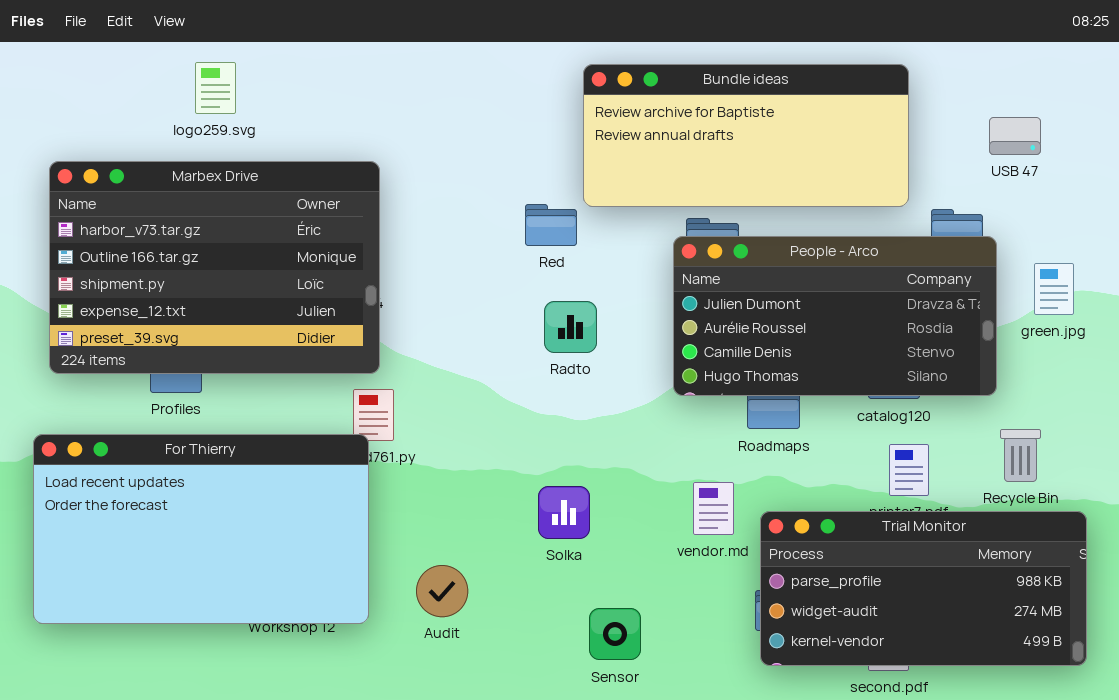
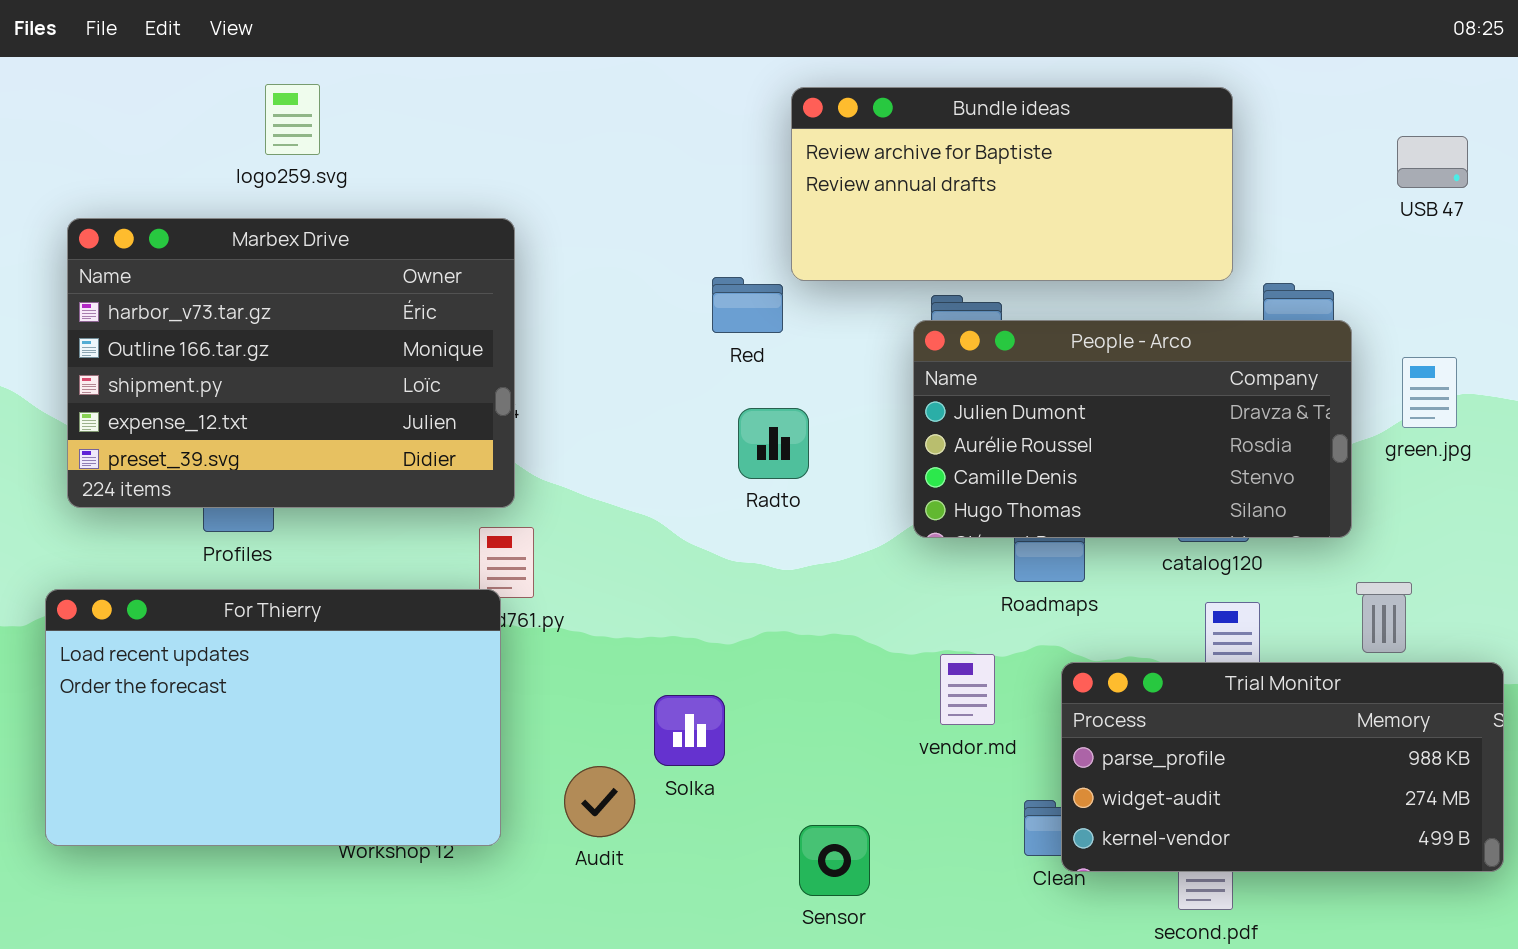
USB 47: [989,117,1041,155] -> [1397,136,1468,188], moved
Solka: [538,486,590,539] -> [654,695,725,766], moved
Trial Monitor: [760,511,1087,666] -> [1061,662,1504,872], moved

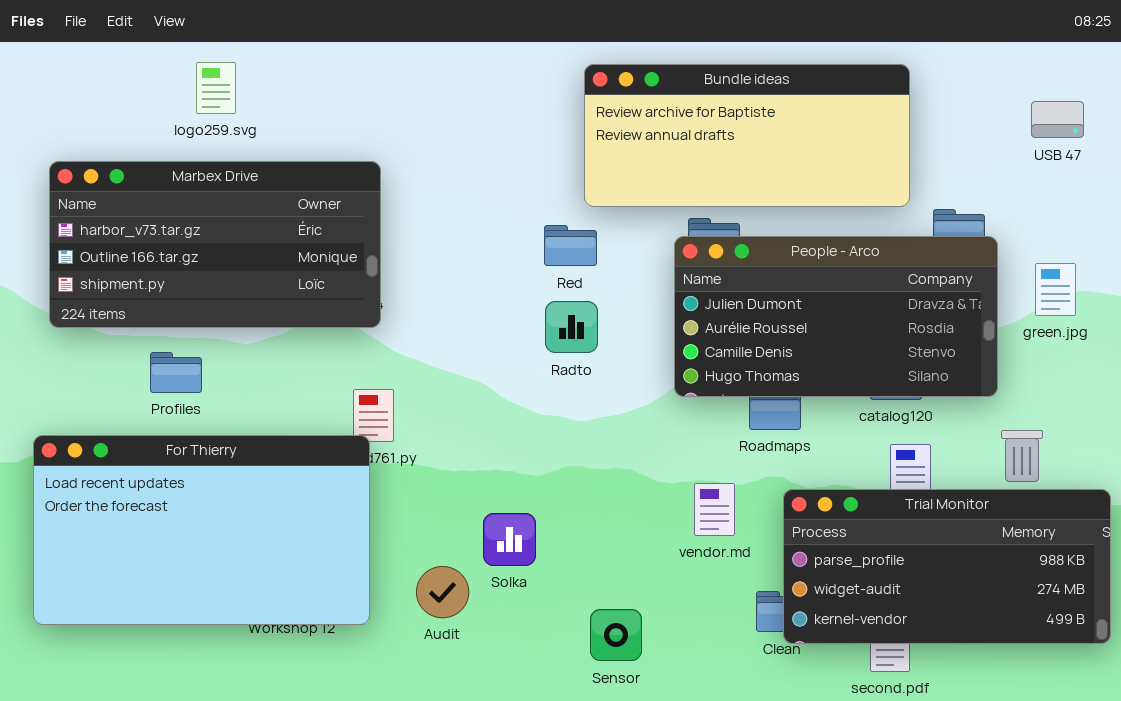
Marbex Drive: [67,218,515,508] -> [49,161,381,328], resized
Red: [712,277,783,333] -> [544,225,597,266], moved

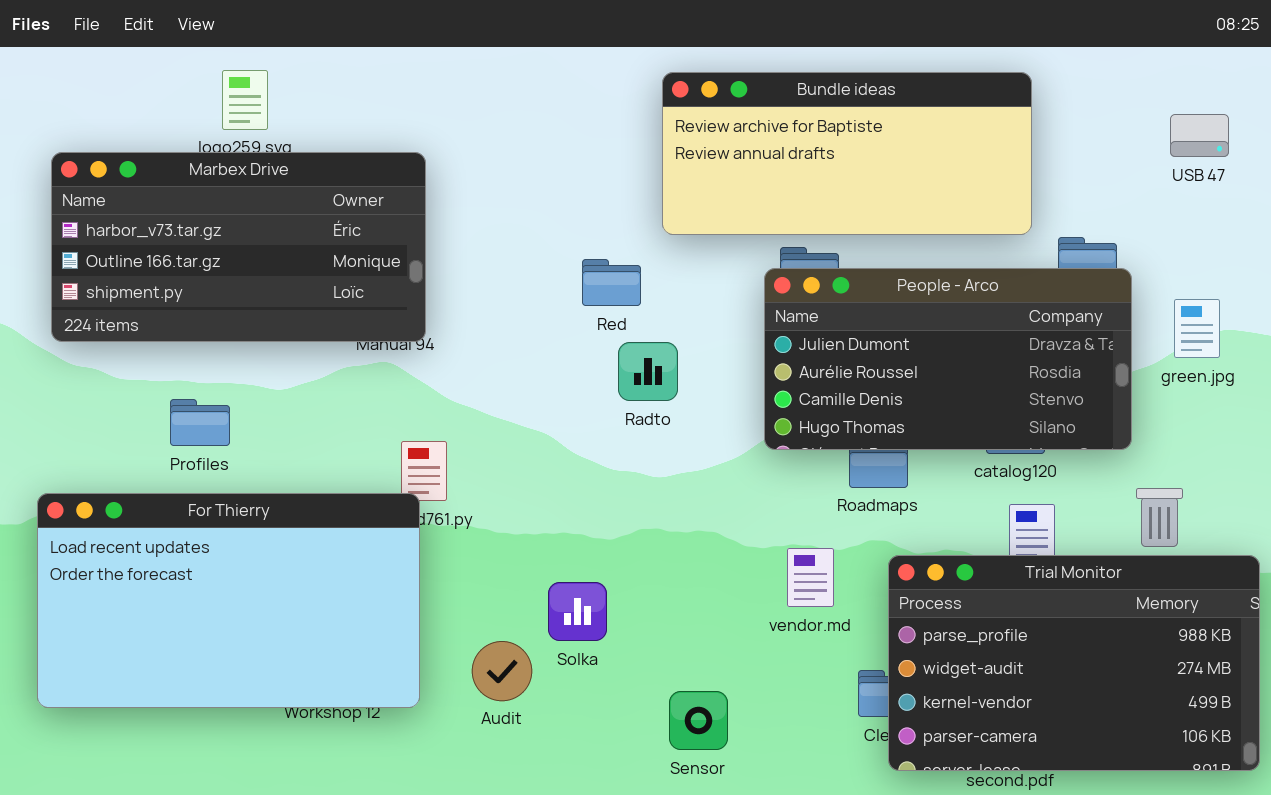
Marbex Drive: [49,161,381,328] -> [51,152,426,342], moved
Red: [544,225,597,266] -> [582,259,641,306], moved
Trial Monitor: [783,489,1111,644] -> [888,555,1260,771], resized

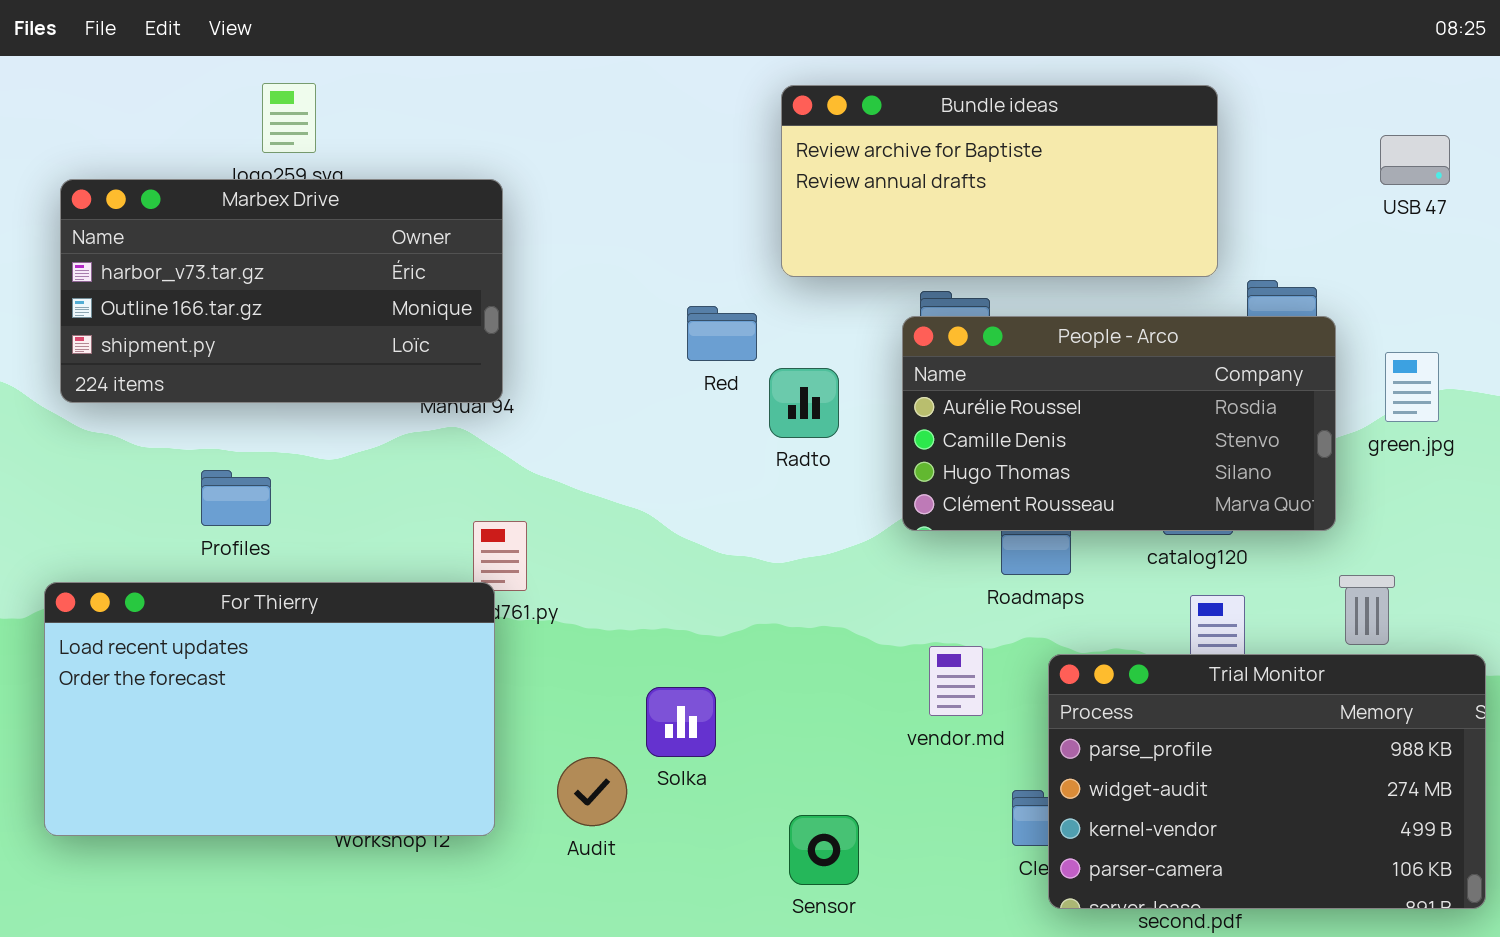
People - Arco: [764,268,1132,450] -> [902,316,1336,531], scrolled down 1 row
Radto: [618,342,678,401] -> [769,368,839,438], moved

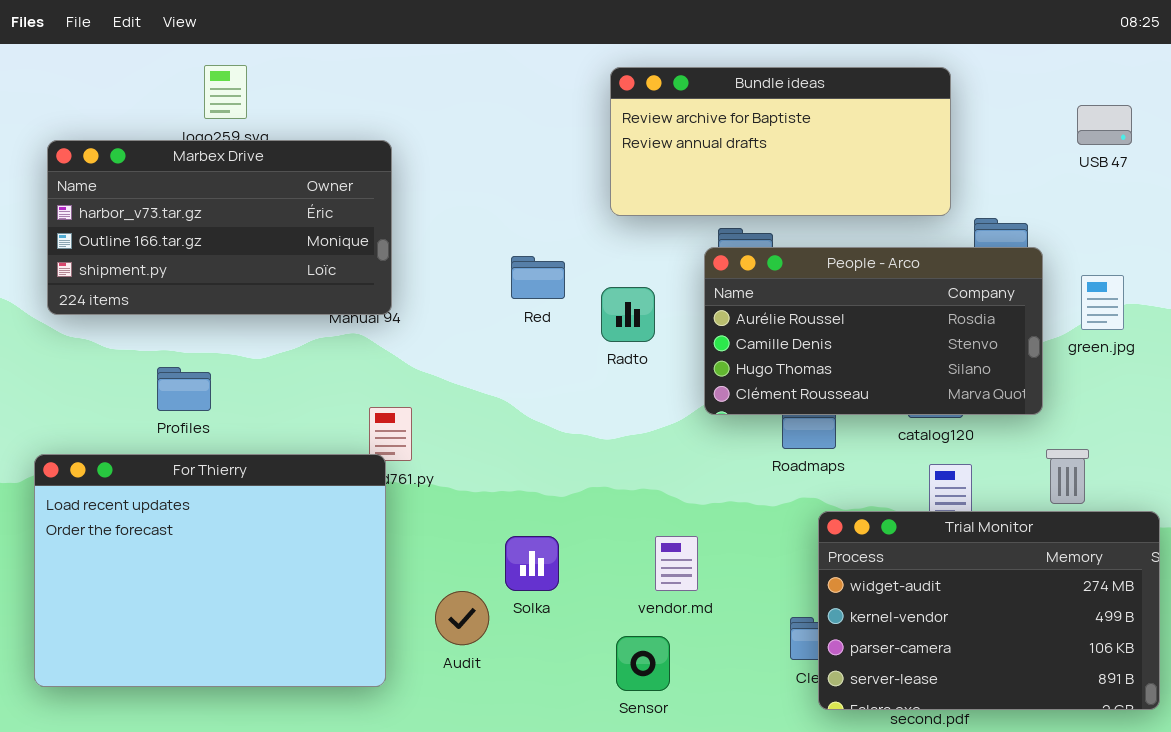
Red: [687,306,757,361] -> [511,256,565,299], moved
For Thierry: [44,582,495,836] -> [34,454,386,687], resized
vendor.md: [929,646,983,716] -> [655,536,698,591], moved
Trial Monitor: [1048,654,1486,909] -> [818,511,1160,710], scrolled down 1 row

